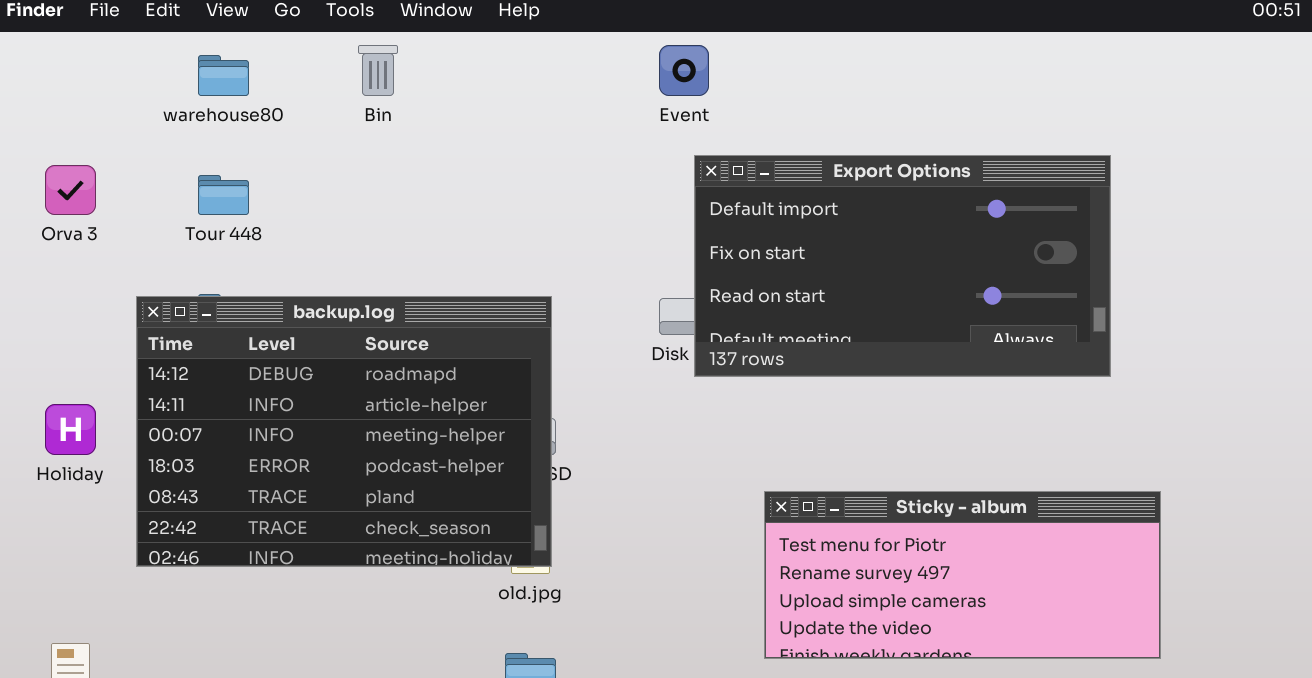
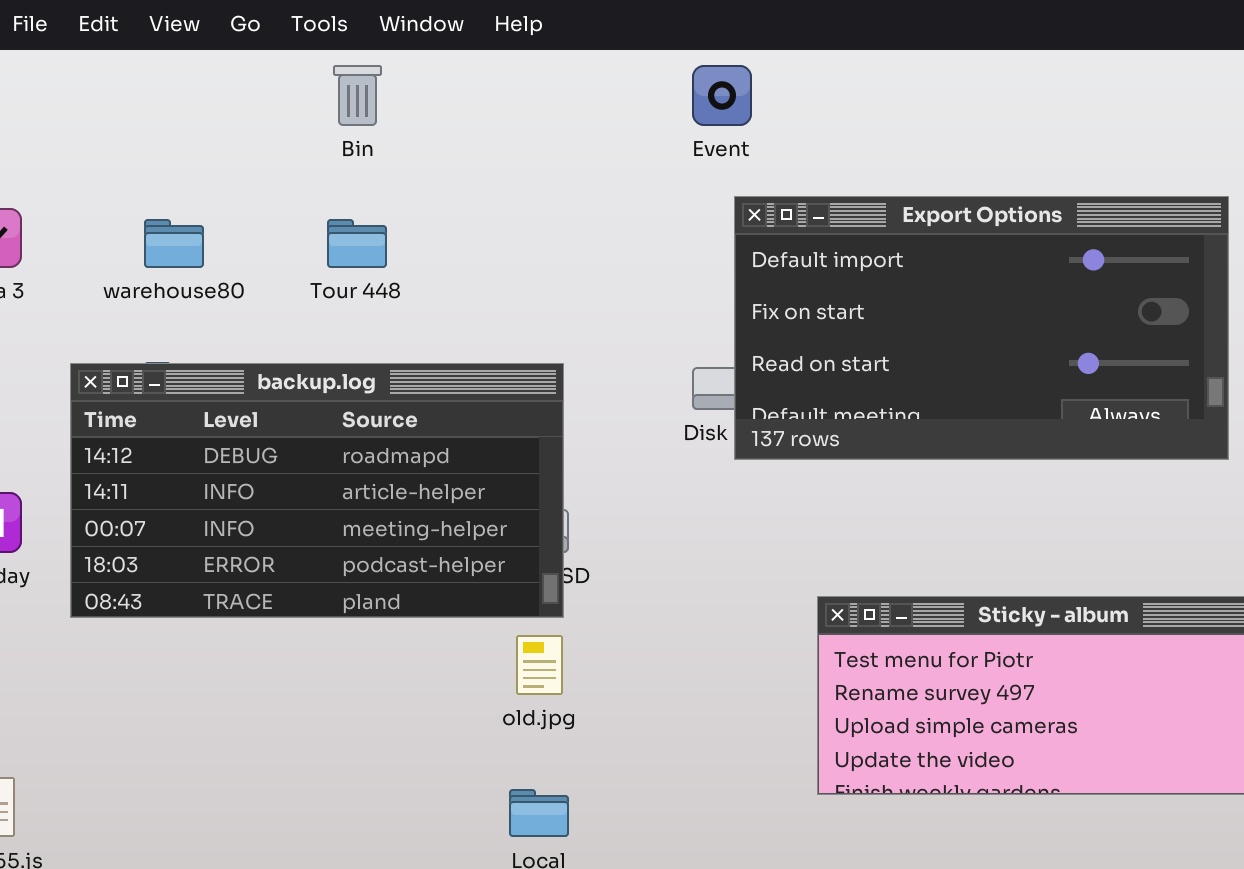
warehouse80: [198,55,249,96] -> [144,219,204,268], moved
Tour 448: [198,175,249,215] -> [327,219,387,268], moved
backup.log: [136,296,552,567] -> [70,363,564,618], resized

